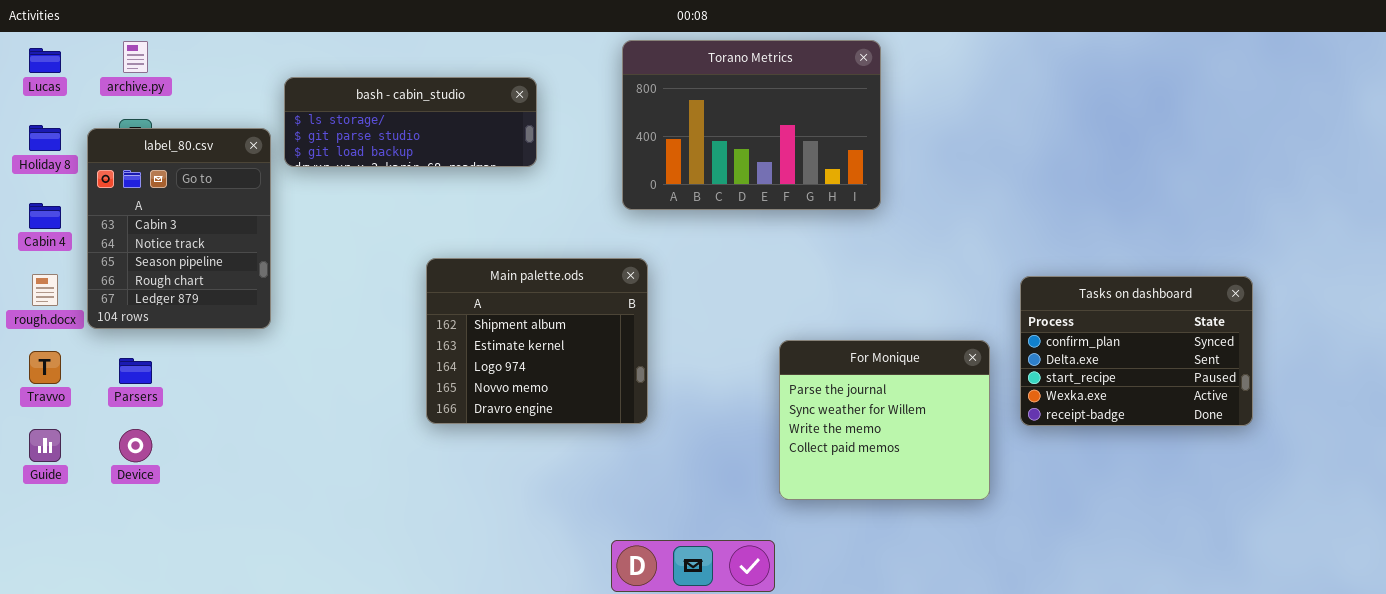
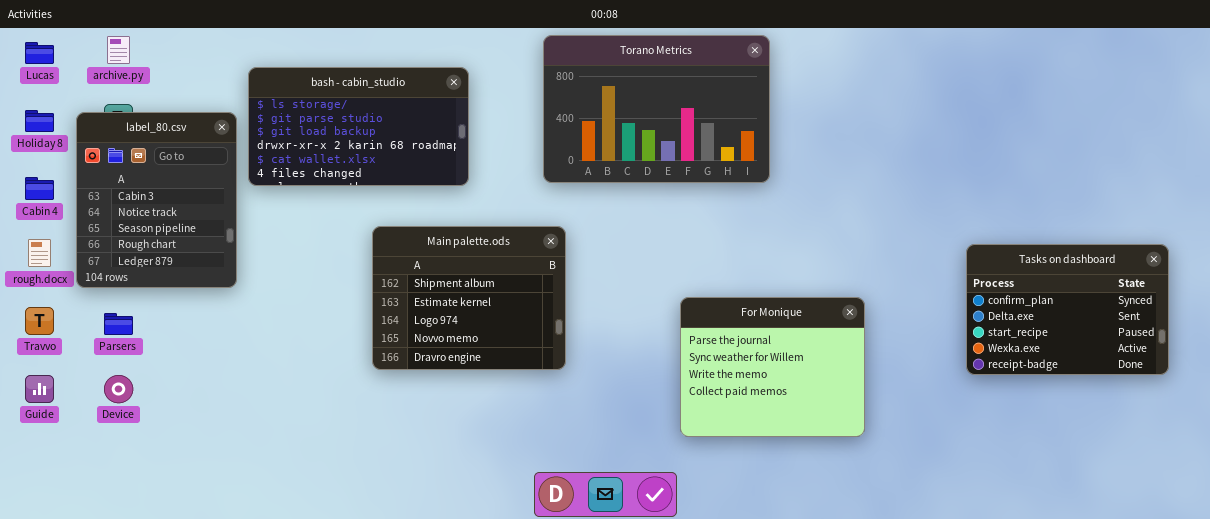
bash - cabin_studio: [284,77,537,167] -> [248,67,469,186], resized
Tasks on dashboard: [1020,276,1253,426] -> [966,244,1169,375], moved

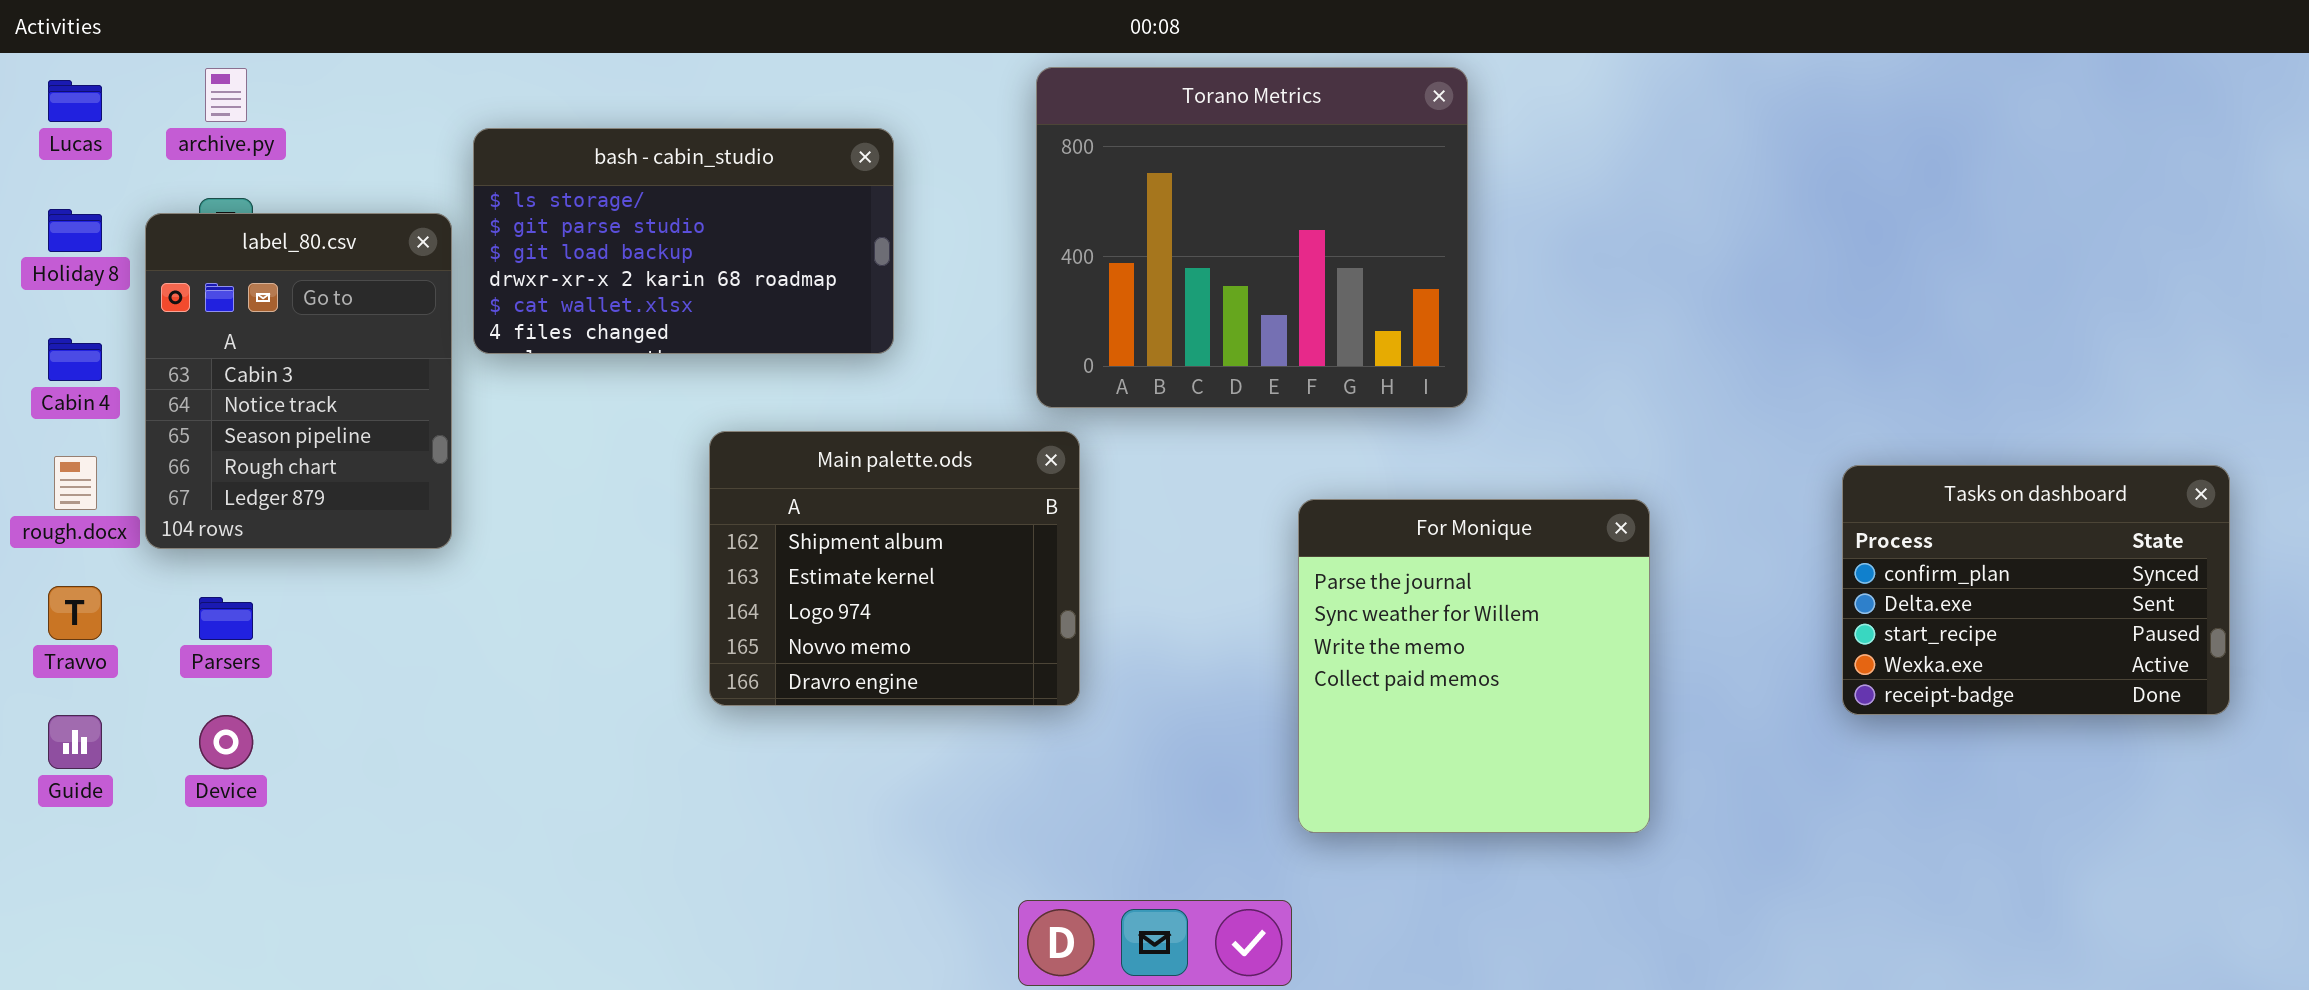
Torano Metrics: [543,35,770,183] -> [1036,67,1468,408], resized
For Monique: [680,297,865,437] -> [1298,499,1650,833], resized

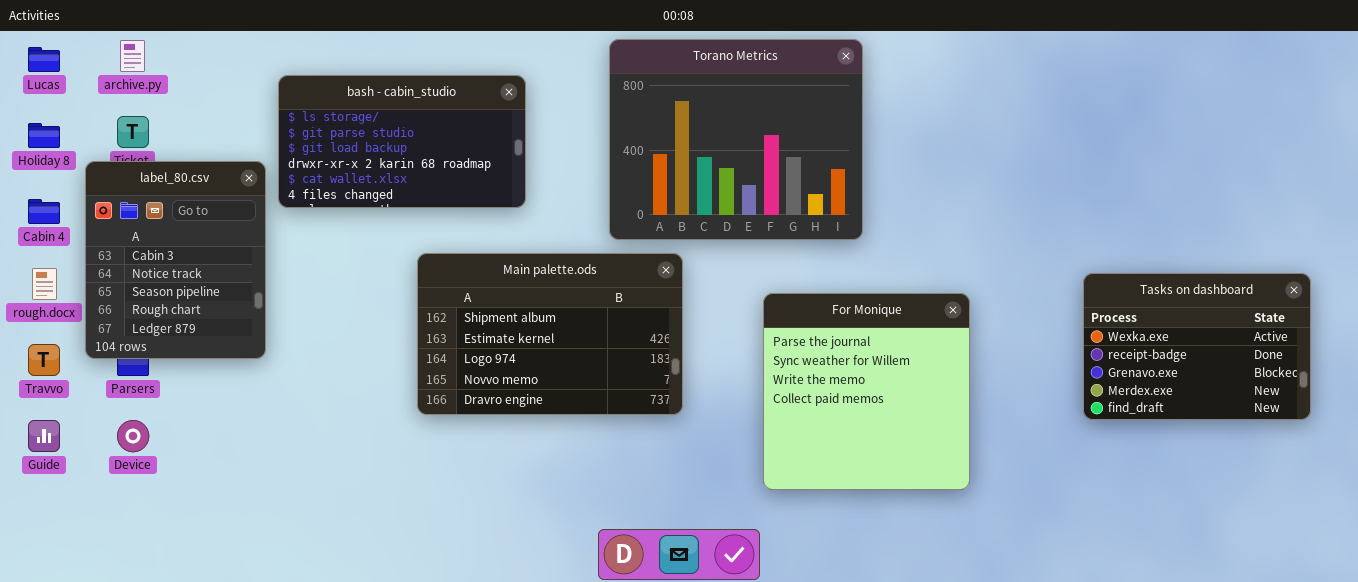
label_80.csv: [145,213,452,549] -> [85,161,266,359], moved
Main palette.ods: [709,431,1080,706] -> [417,253,683,415], resized
Tasks on dashboard: [1842,465,2230,715] -> [1083,273,1311,420], scrolled down 3 rows

